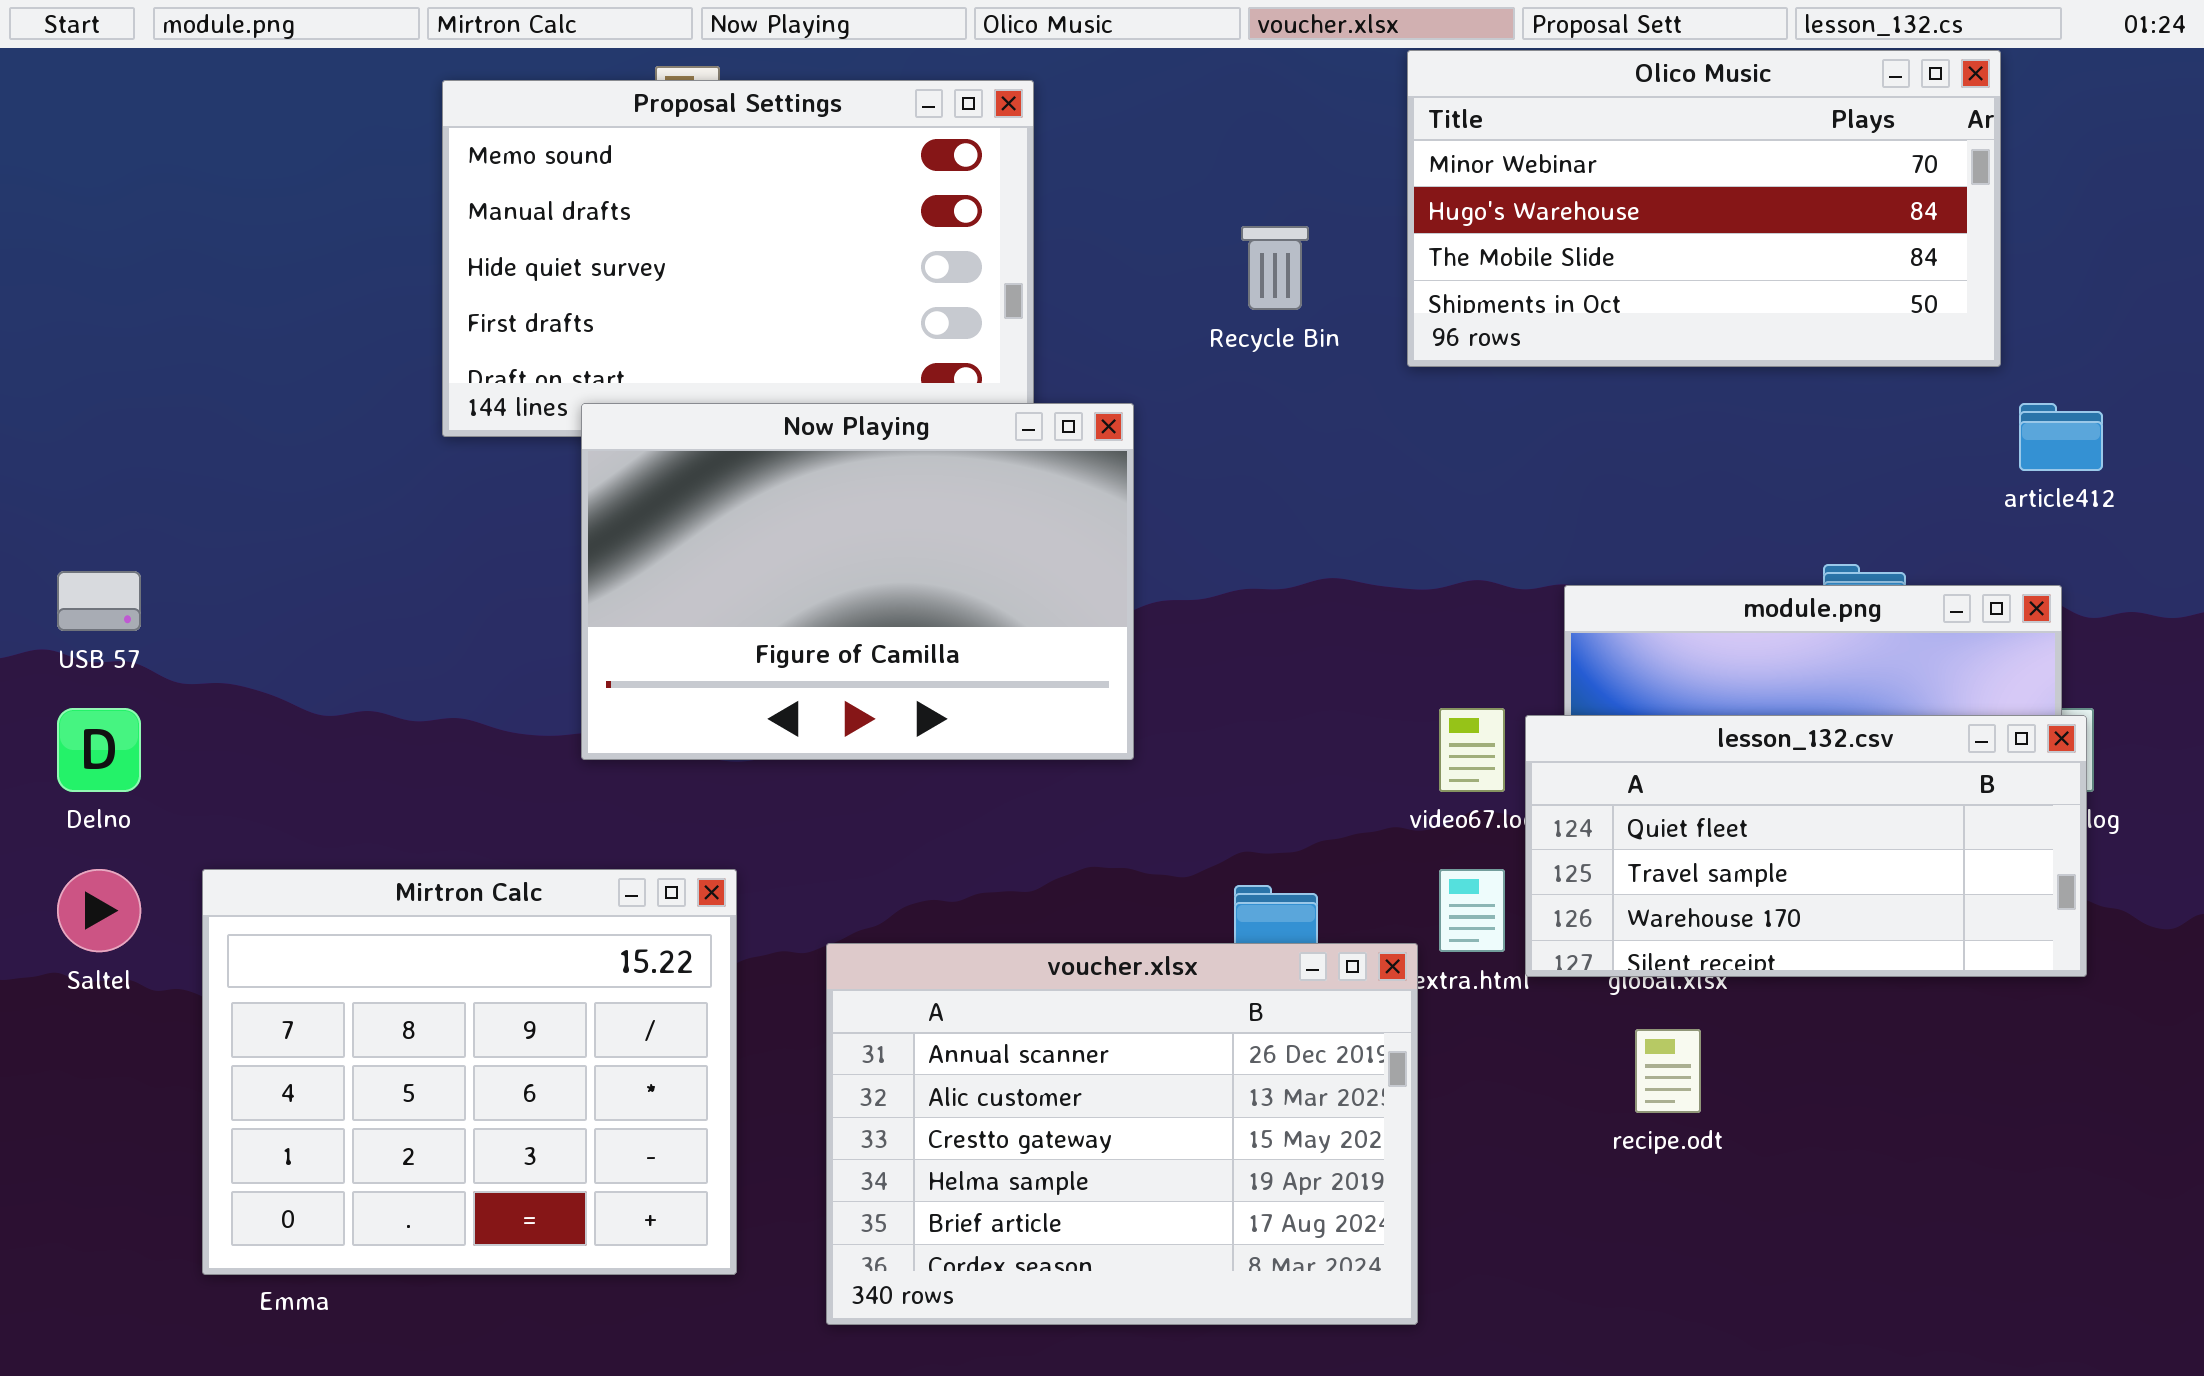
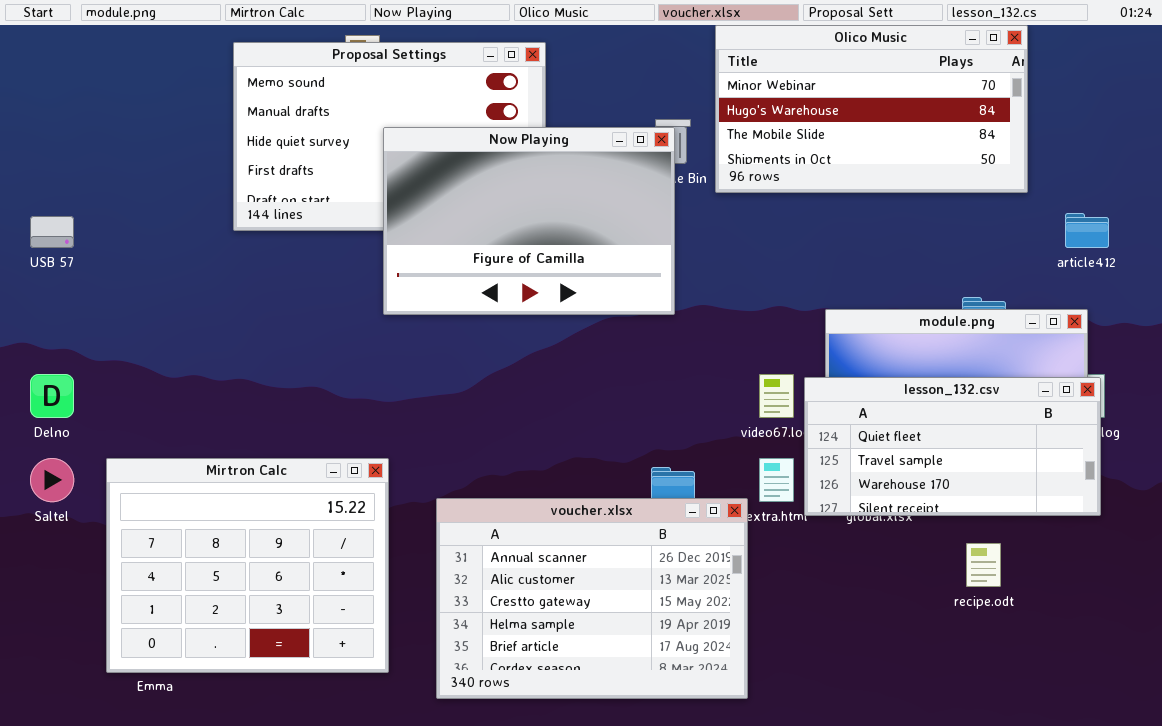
Olico Music: [1407,50,2001,367] -> [715,25,1028,193], moved
Now Playing: [581,403,1134,760] -> [383,127,675,315], moved
USB 57: [57,571,141,631] -> [30,216,74,248], moved
recipe.odt: [1635,1029,1701,1113] -> [966,543,1001,587], moved

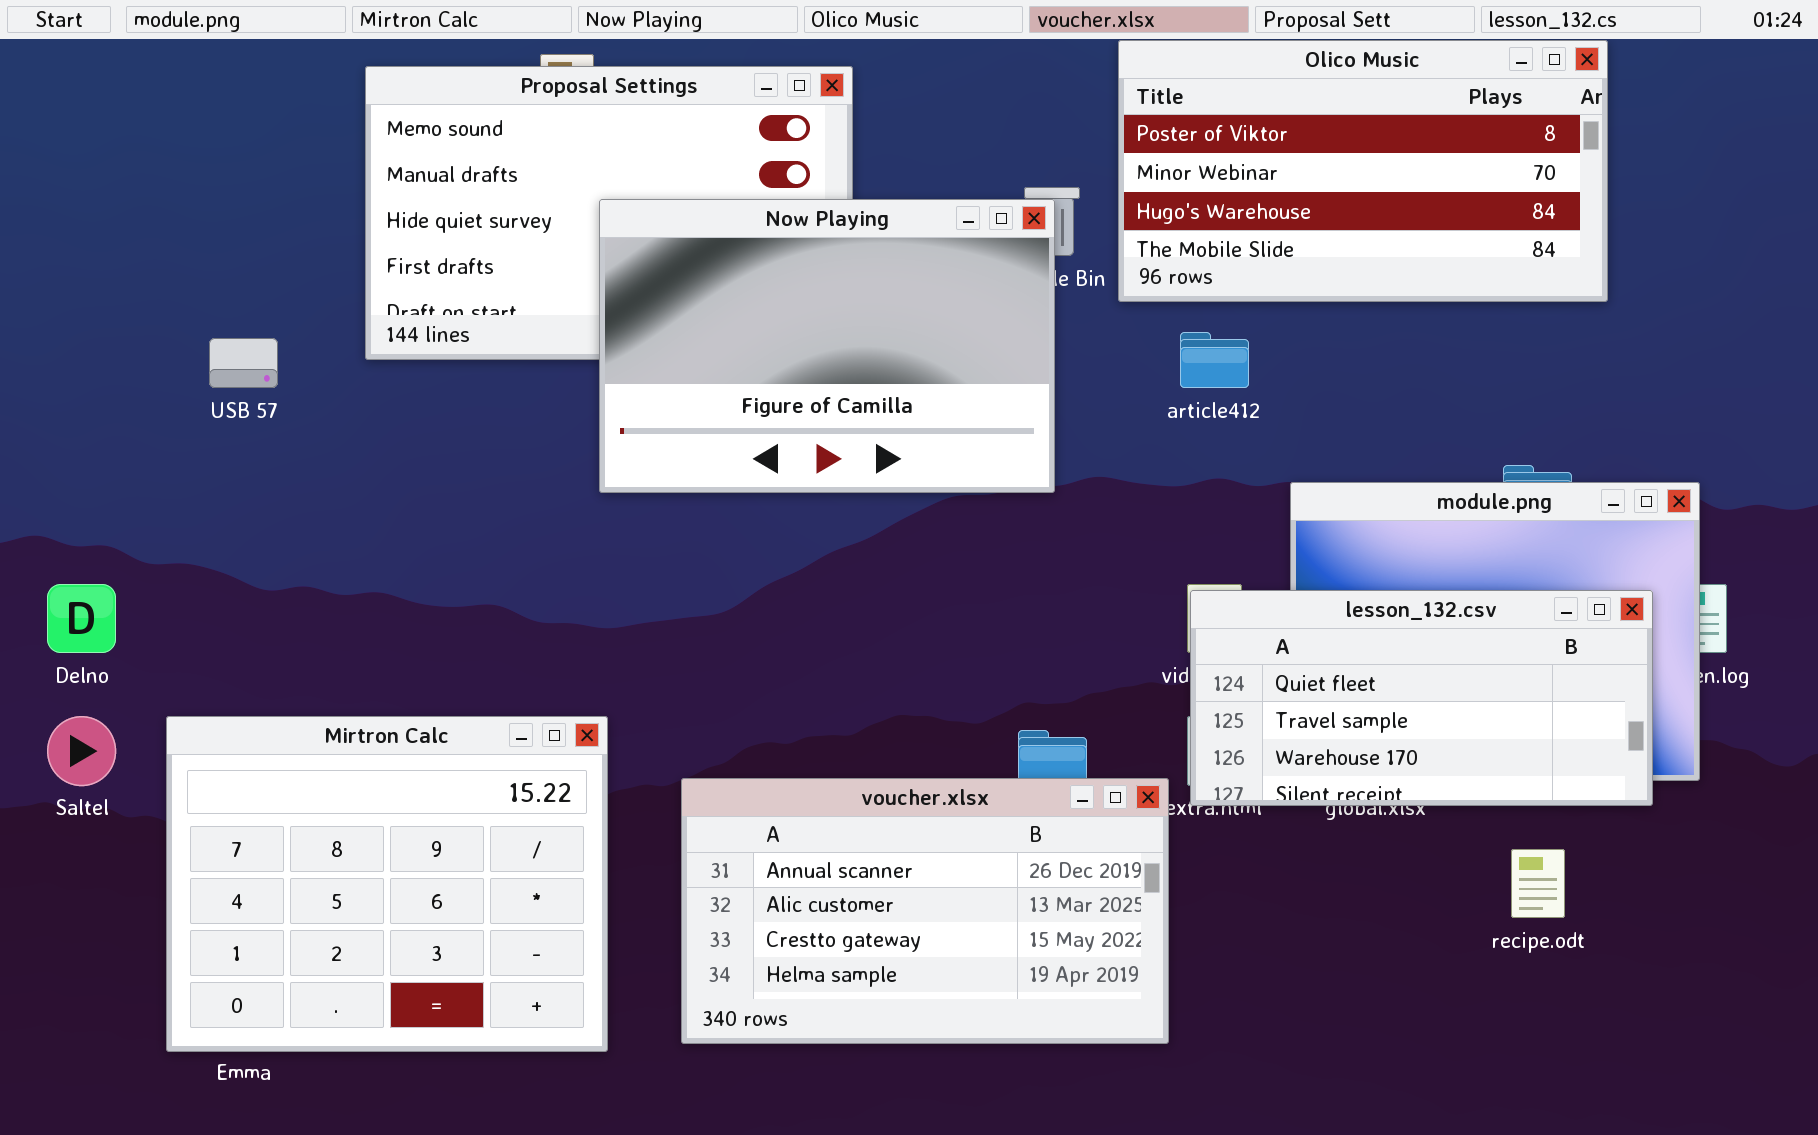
Olico Music: [715,25,1028,193] -> [1118,40,1608,302], scrolled up 1 row
article412: [1065,213,1109,248] -> [1180,332,1249,388], moved
USB 57: [30,216,74,248] -> [209,338,278,388], moved
lesson_132.csv: [804,377,1101,516] -> [1190,590,1653,806], moved
voucher.xlsx: [436,498,748,699] -> [681,778,1169,1044], resized

